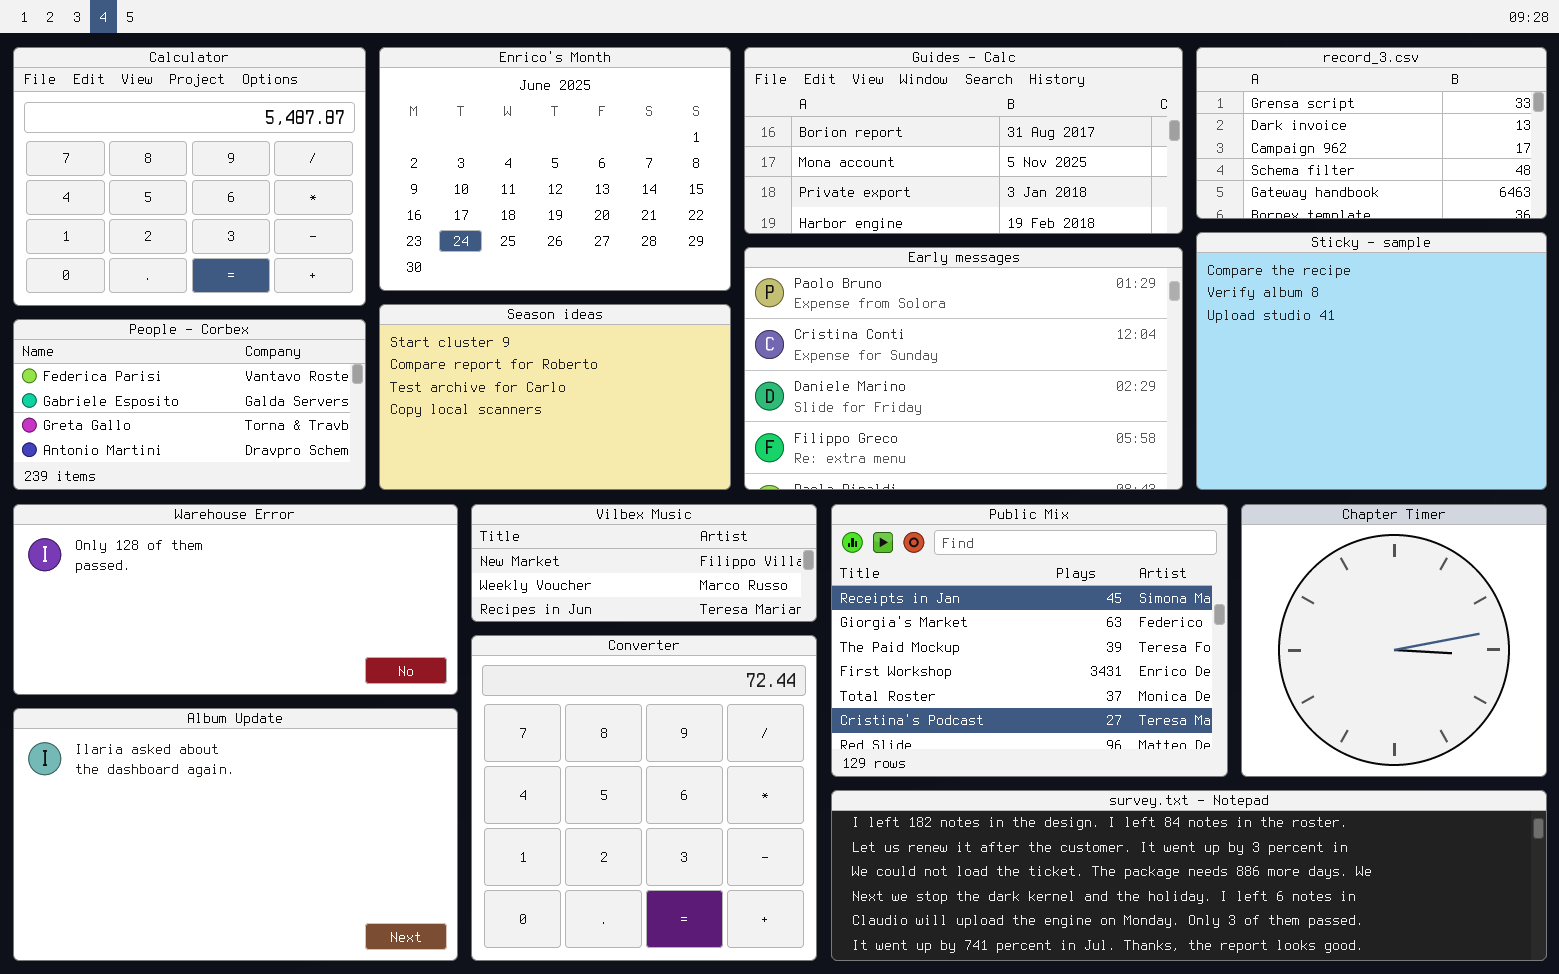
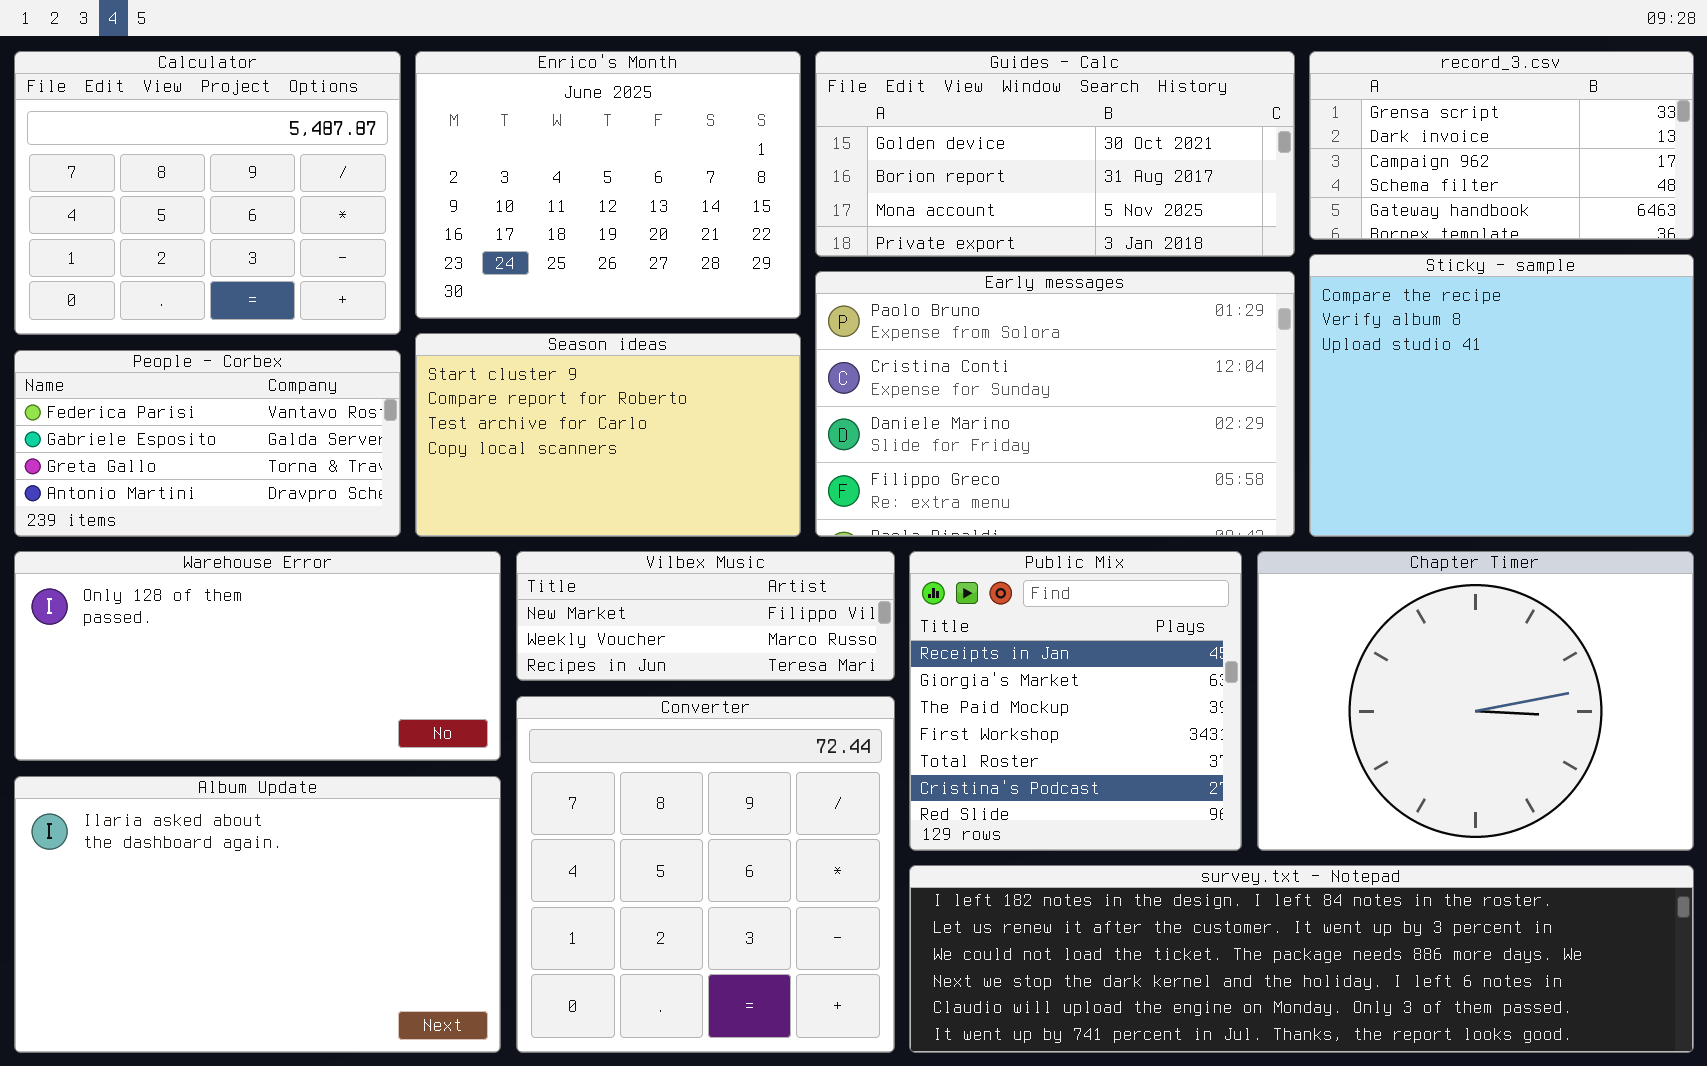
Guides - Calc: [744,47,1183,234] -> [815,51,1295,257], scrolled up 1 row
Public Mix: [831,504,1228,777] -> [909,551,1242,851], resized
Chapter Timer: [1241,504,1547,777] -> [1257,551,1694,851], resized

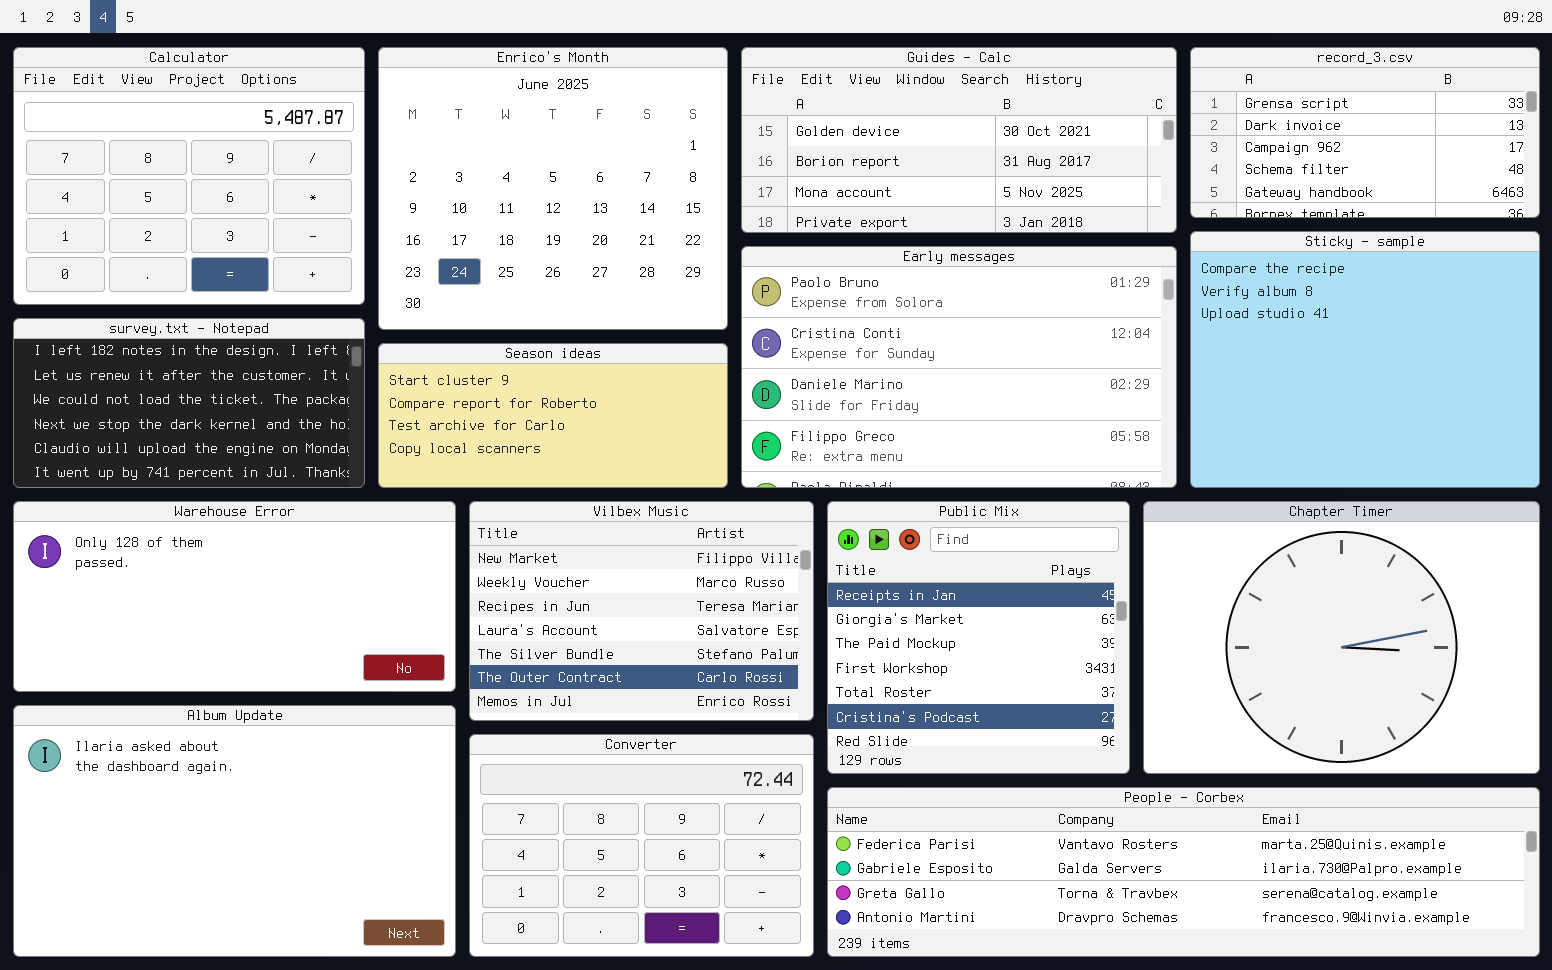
Enrico's Month: [415,51,801,319] -> [378,47,728,330], resized
Season ideas: [415,333,801,537] -> [378,343,728,488], resized
People - Corbex: [14,350,401,537] -> [827,787,1540,957], moved, resized
Vilbex Music: [516,551,895,681] -> [469,501,814,721], resized
Converter: [516,696,895,1053] -> [469,734,814,957], resized
survey.txt - Notepad: [909,865,1694,1053] -> [13,318,365,488], moved, resized

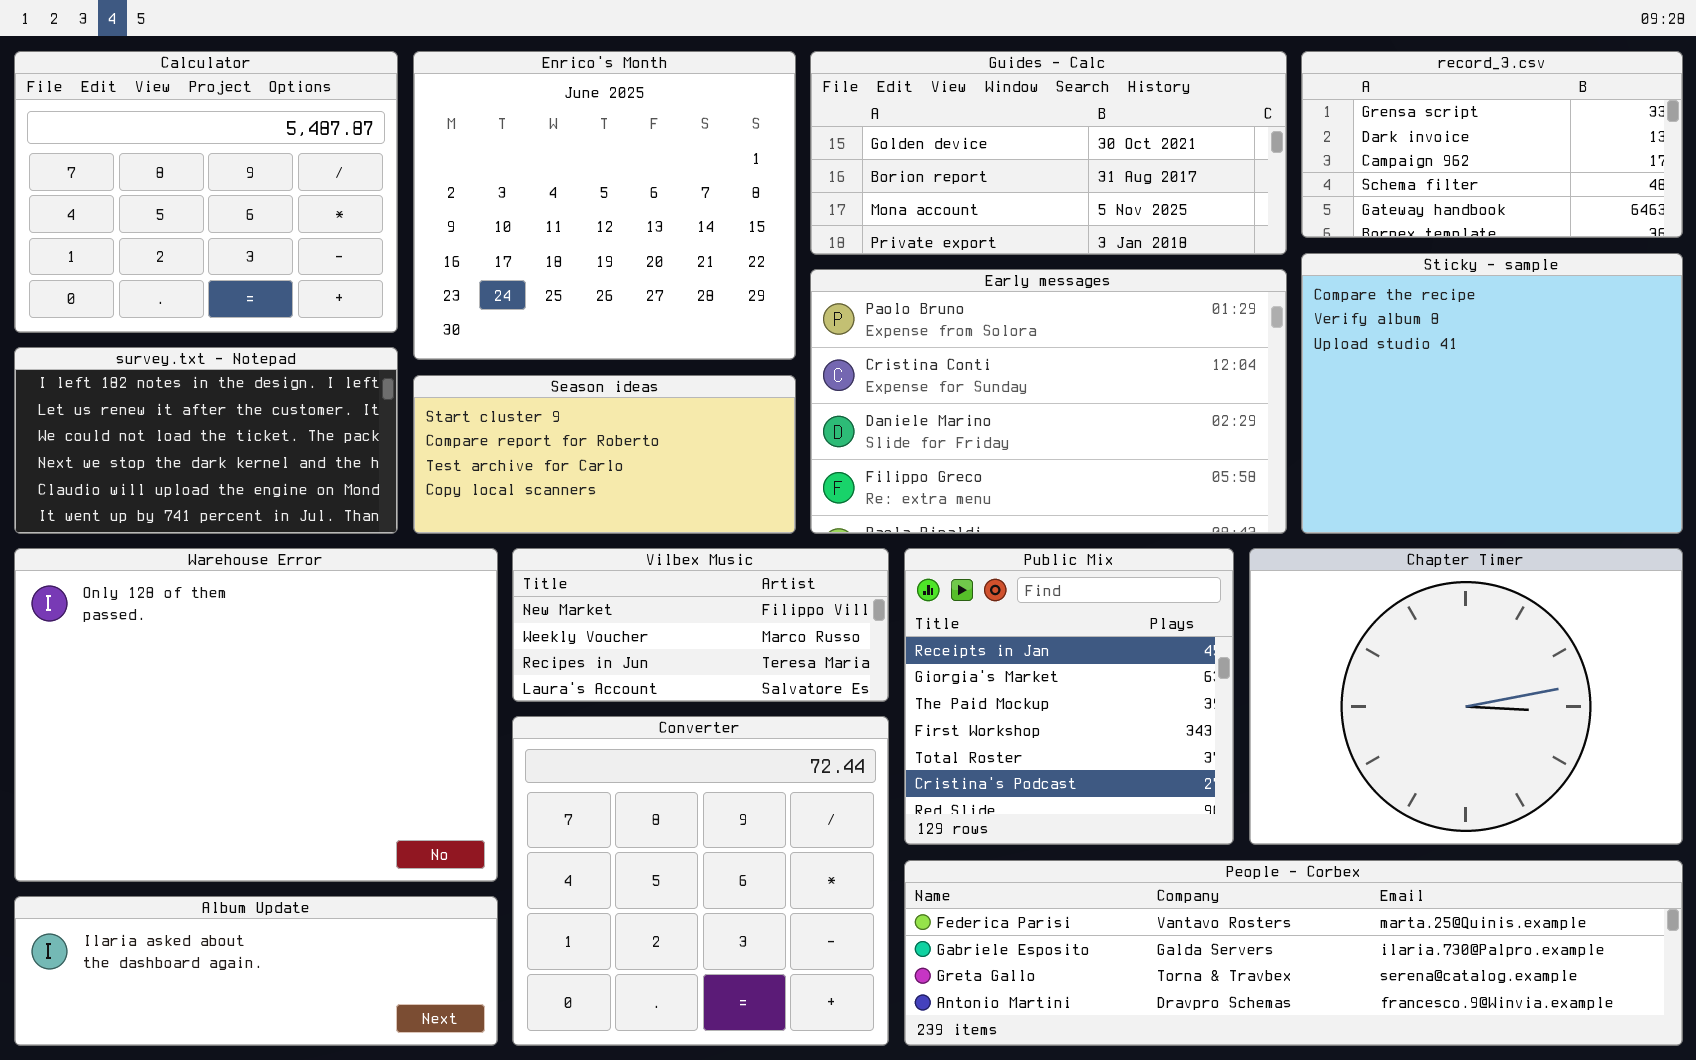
Warehouse Error: [13,501,456,692] -> [14,548,498,882], resized
Vilbex Music: [469,501,814,721] -> [512,548,889,702], resized
Album Update: [13,705,456,957] -> [14,896,498,1046], resized
Converter: [469,734,814,957] -> [512,716,889,1046], resized

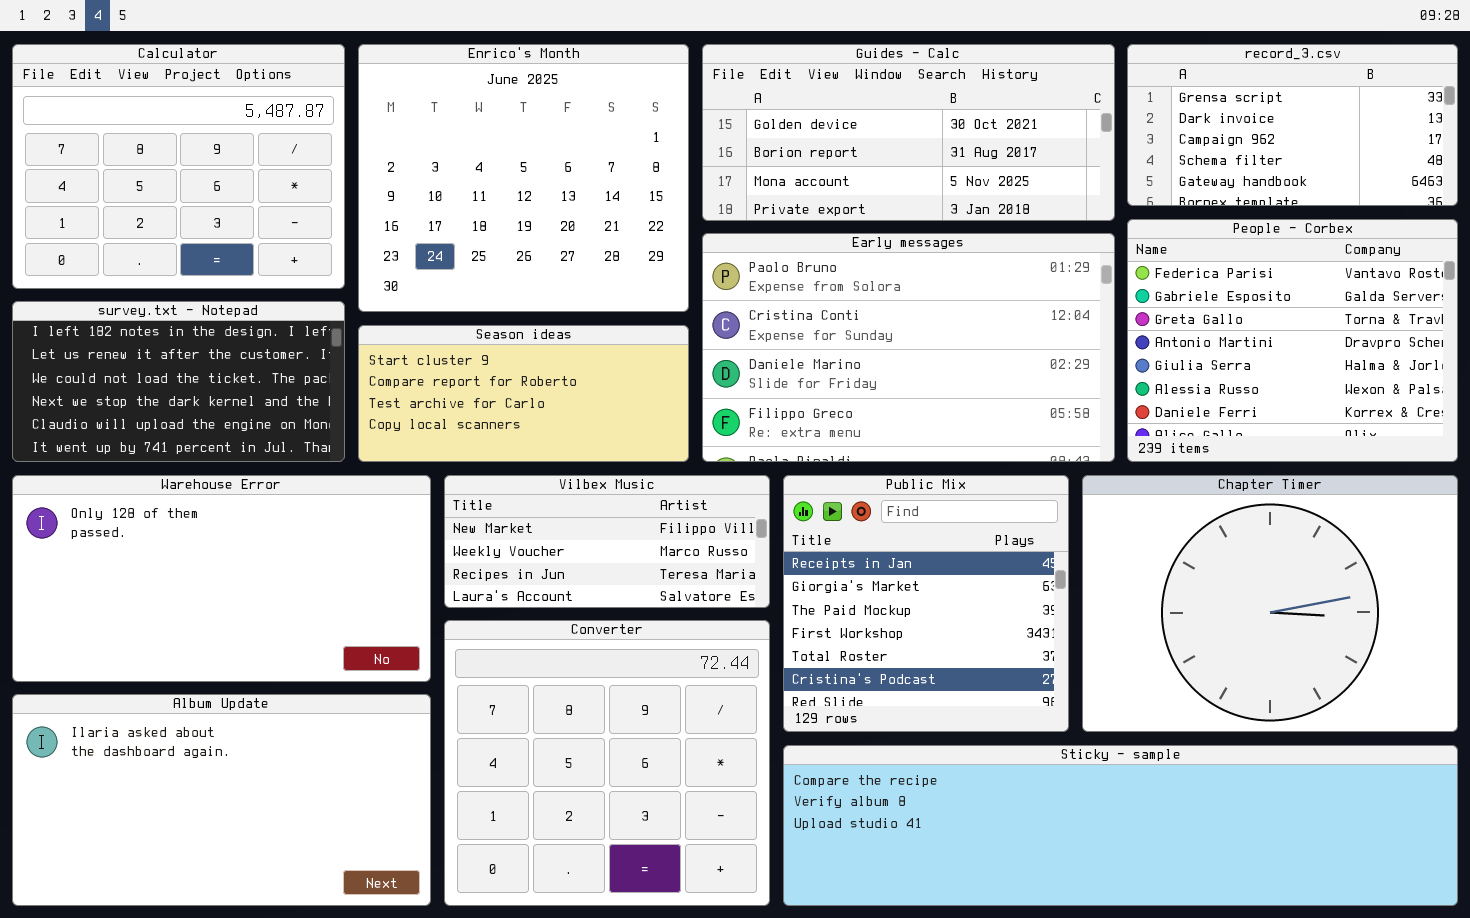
Sticky - sample: [1301,253,1683,534] -> [783,745,1458,906], moved, resized
Warehouse Error: [14,548,498,882] -> [12,475,431,682], resized
People - Corbex: [904,860,1683,1046] -> [1127,219,1458,462], moved, resized
Album Update: [14,896,498,1046] -> [12,694,431,906], resized

